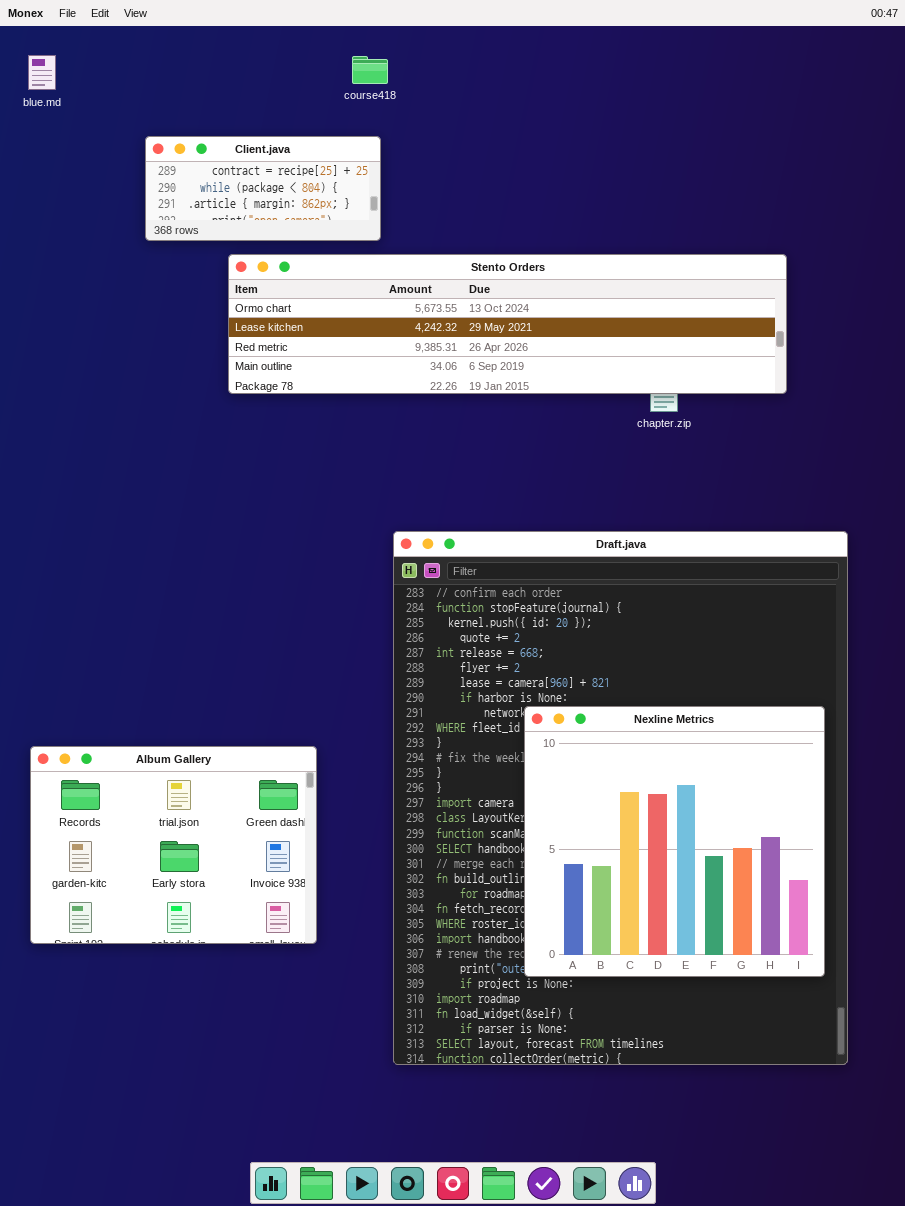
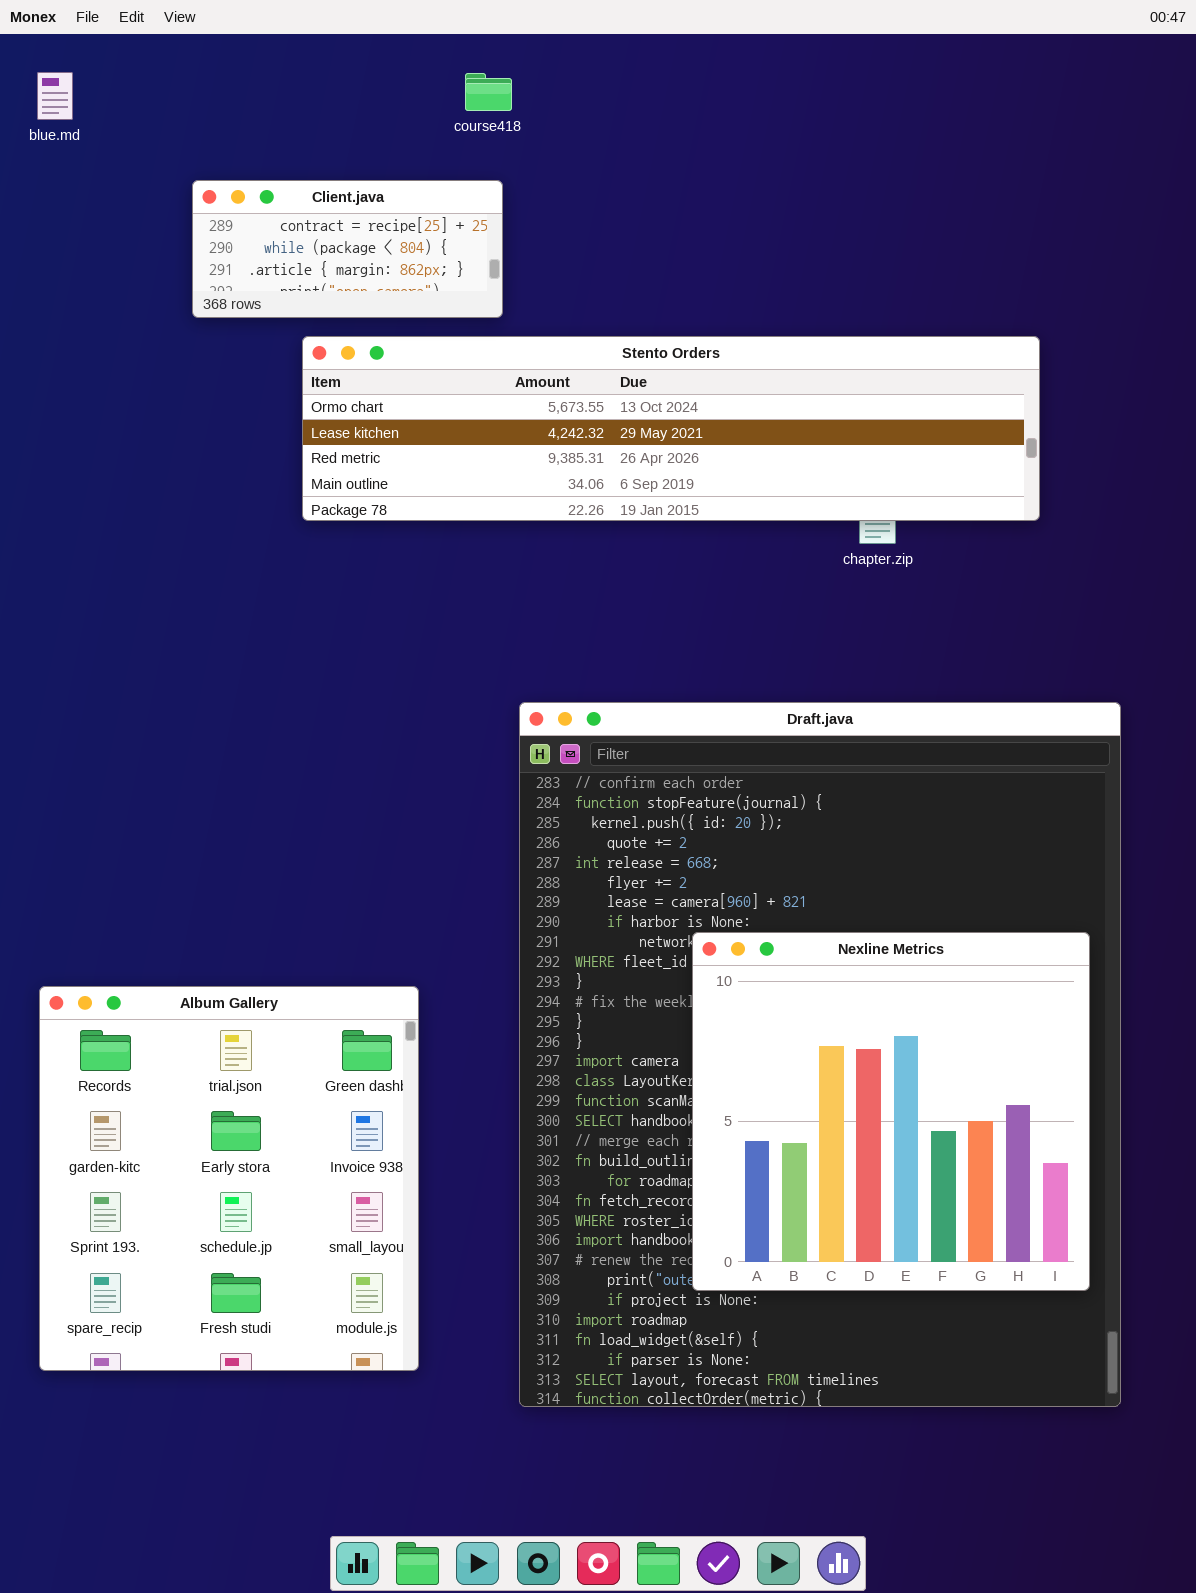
Album Gallery: [30,746,317,944] -> [39,986,419,1371], resized

